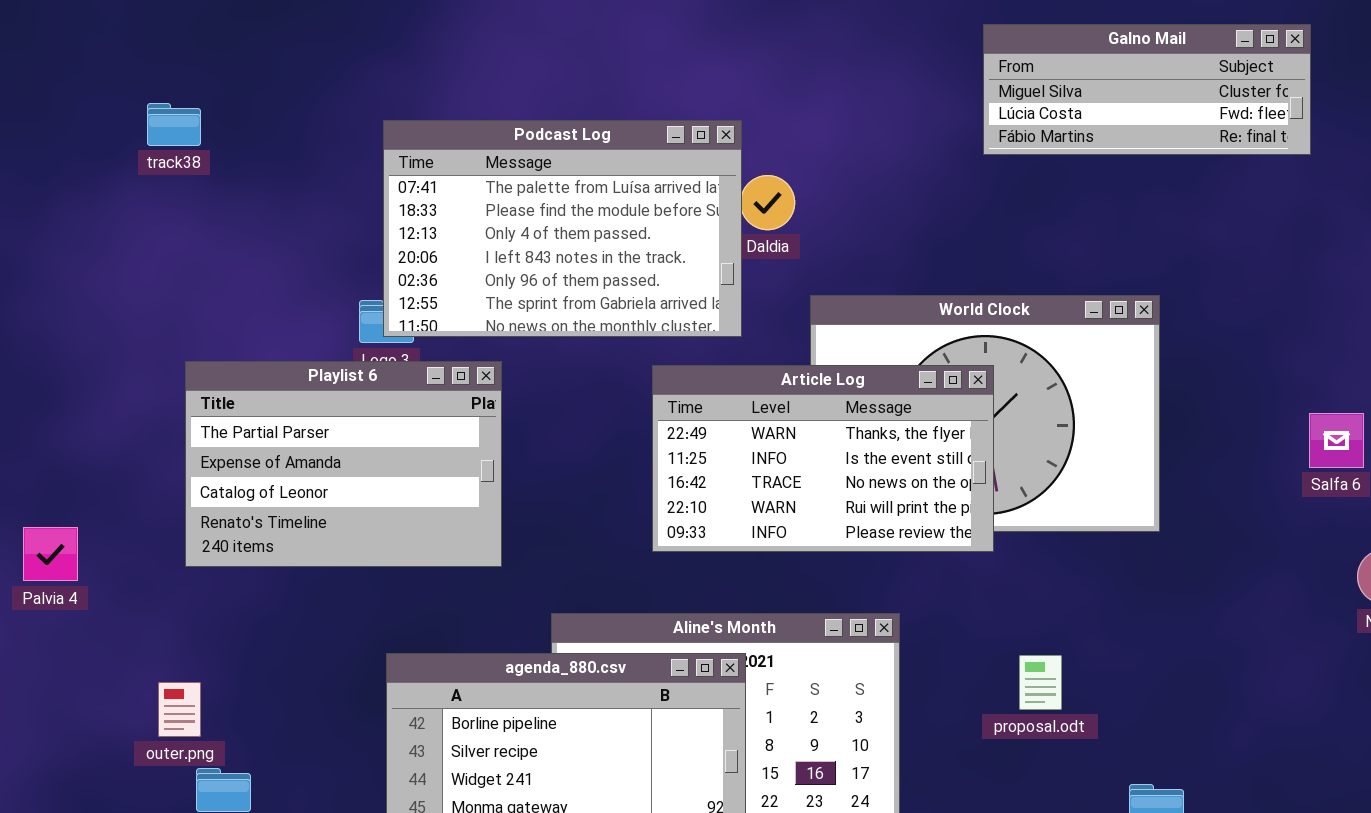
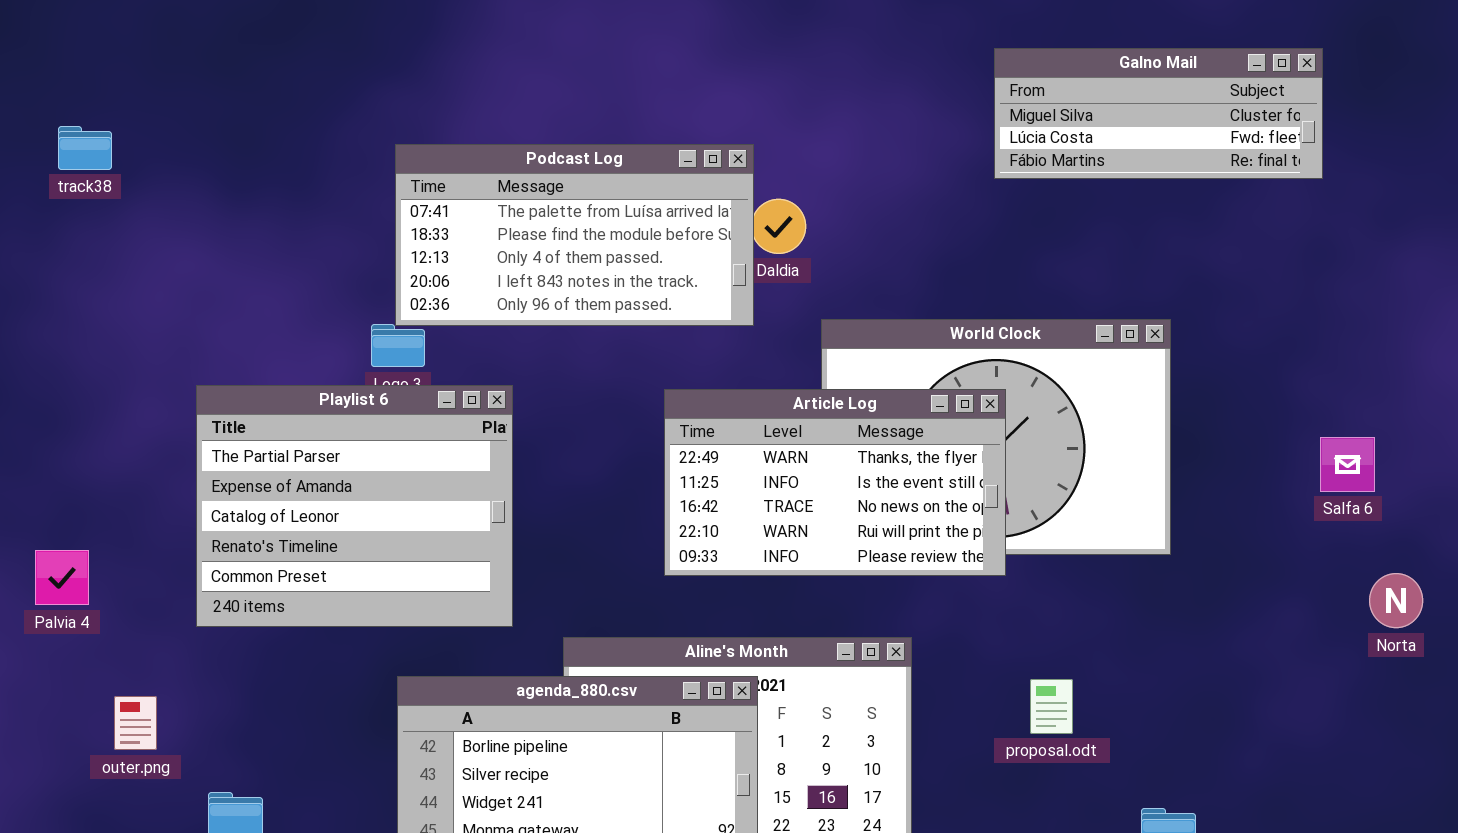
track38: [147,103,201,146] -> [58,126,112,170], moved
Podcast Log: [383,120,742,337] -> [395,144,754,326], resized
Playlist 6: [185,361,502,567] -> [196,385,513,627], resized
outer.png: [158,682,201,737] -> [114,696,157,750], moved

